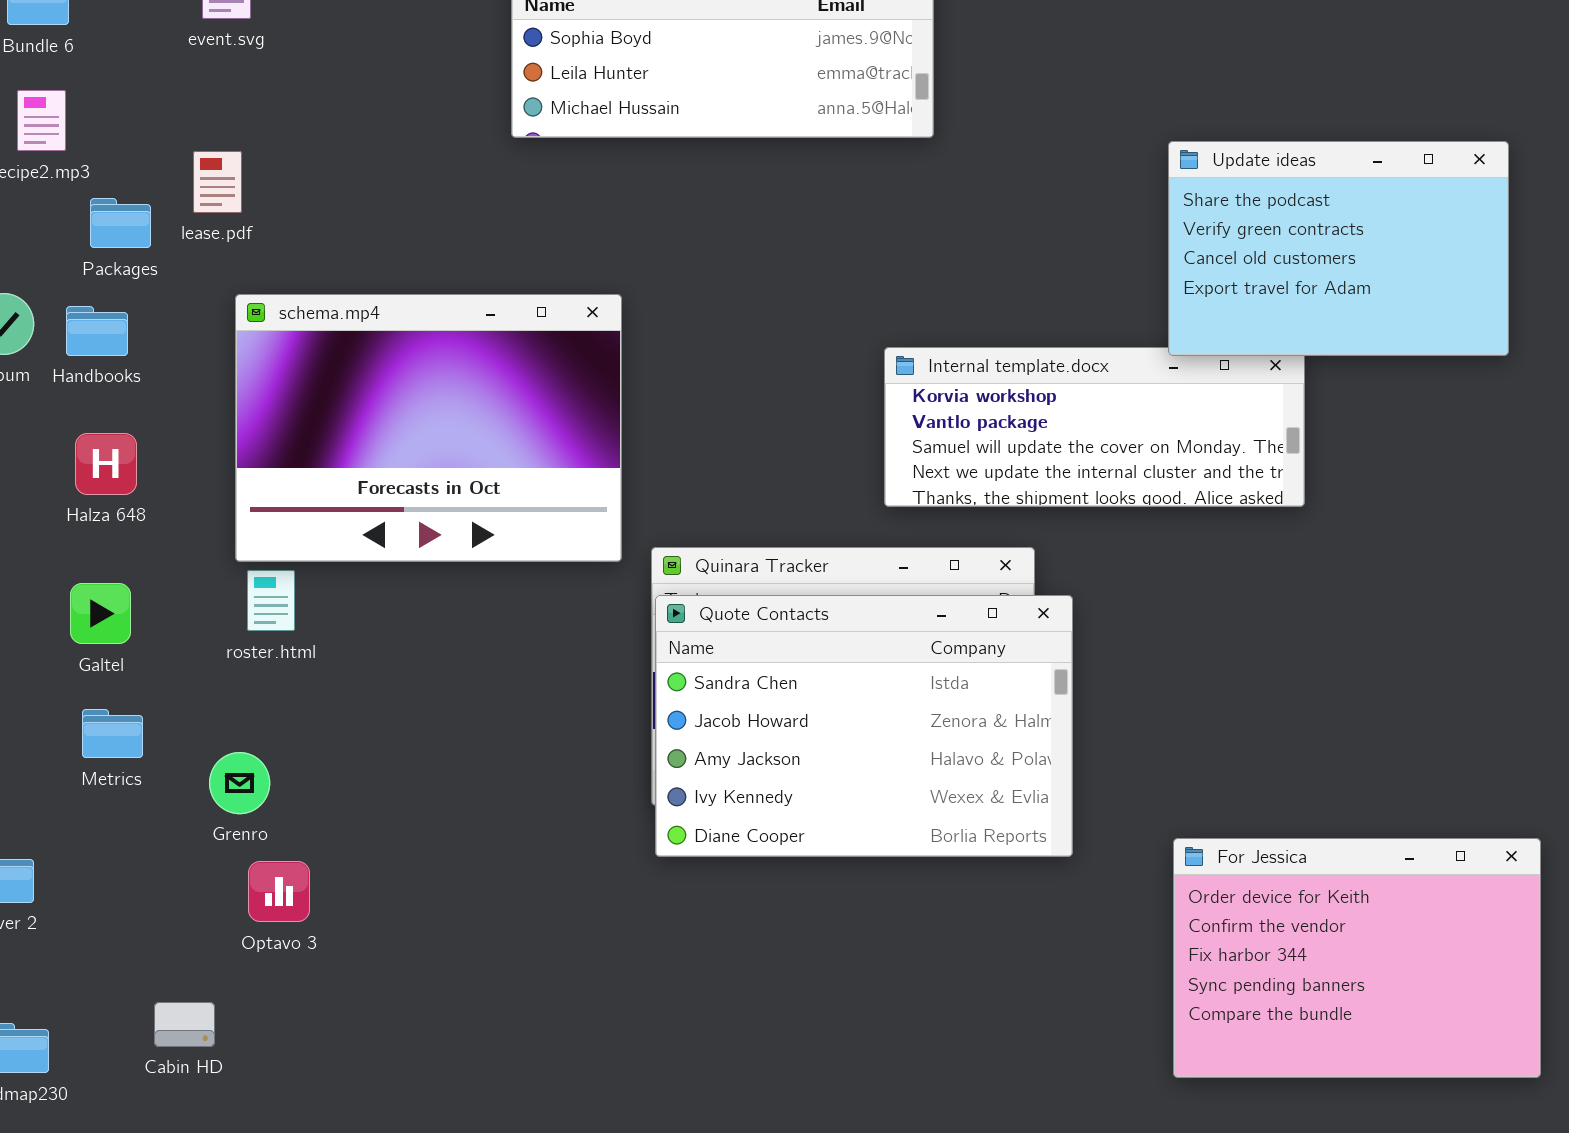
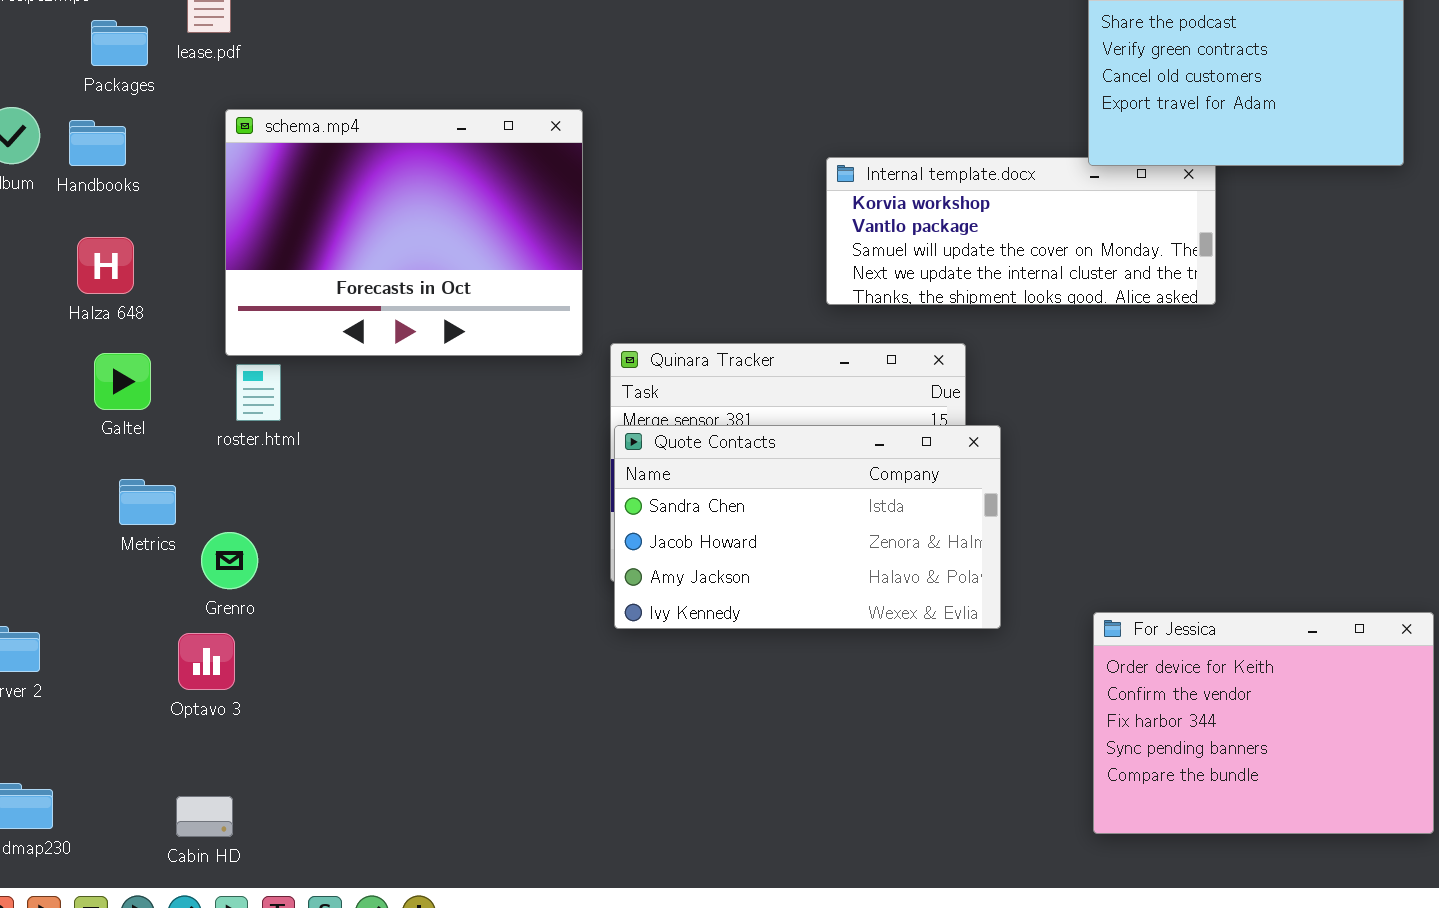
Galtel: [70,583,131,644] -> [94,353,151,410], moved
Quote Contacts: [655,595,1073,857] -> [614,425,1001,629], resized
Metrics: [82,709,143,758] -> [119,479,176,525], moved
Optavo 3: [248,861,310,922] -> [178,633,235,690], moved
Cabin HD: [154,1002,215,1047] -> [176,796,233,837], moved

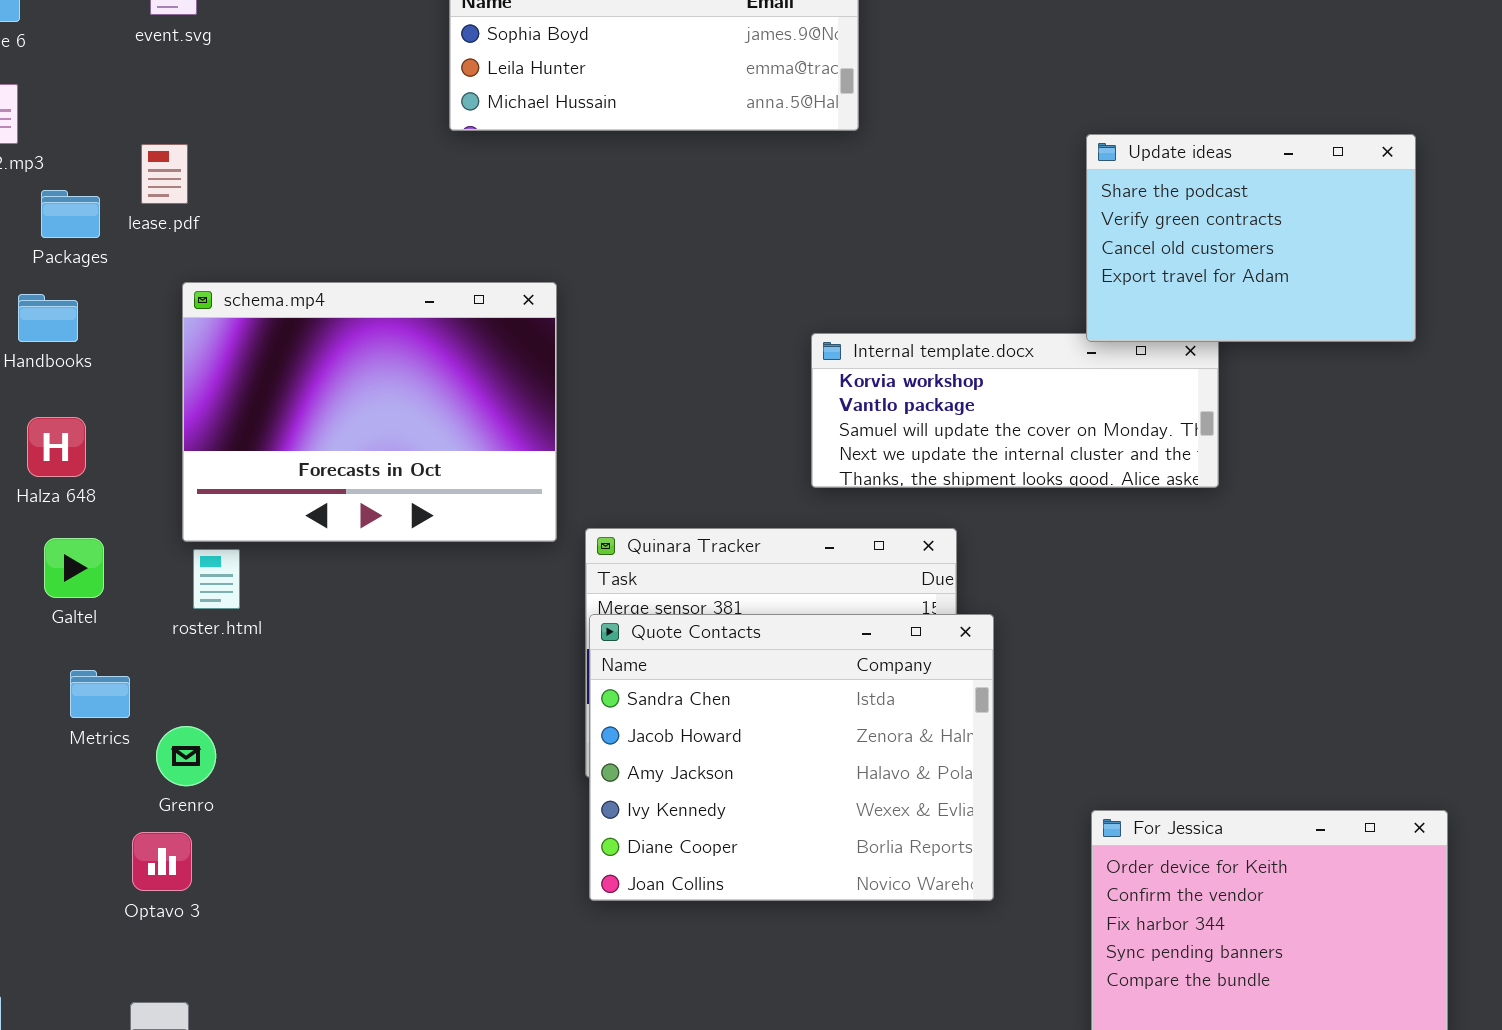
Quote Contacts: [614,425,1001,629] -> [589,614,994,901], resized

